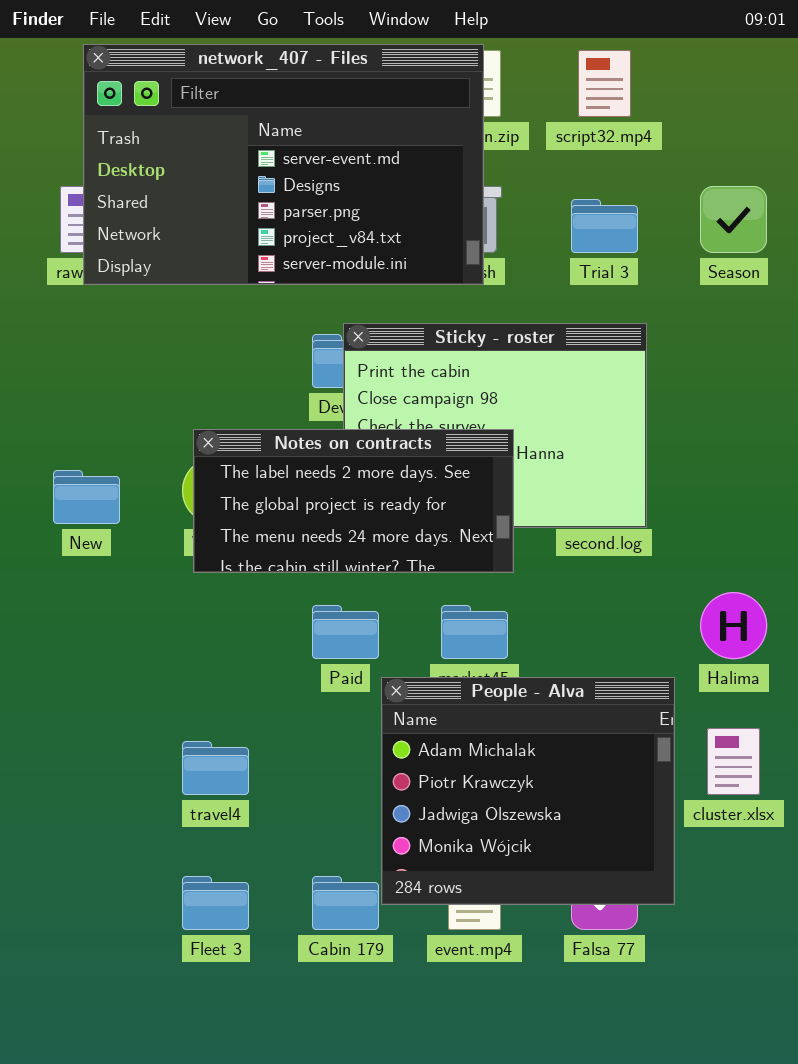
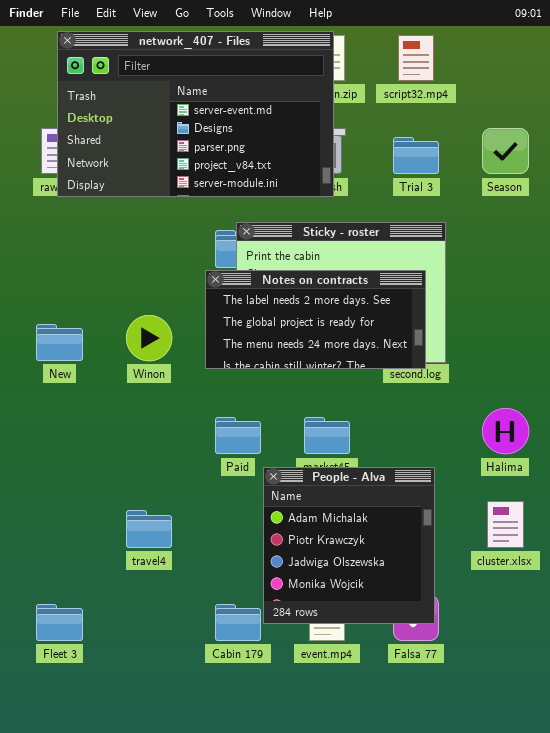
Notes on contracts: [193,429,514,573] -> [205,270,426,369], moved
People - Alva: [381,677,675,905] -> [263,467,435,624], resized
Fleet 3: [182,876,249,930] -> [36,604,83,641], moved

